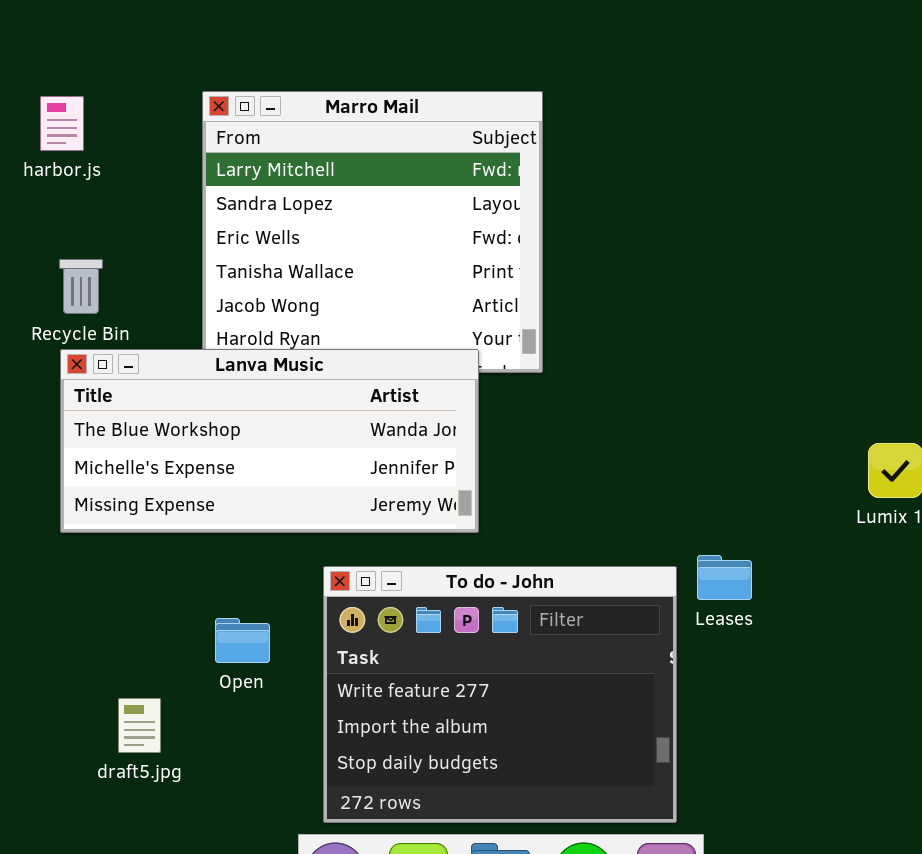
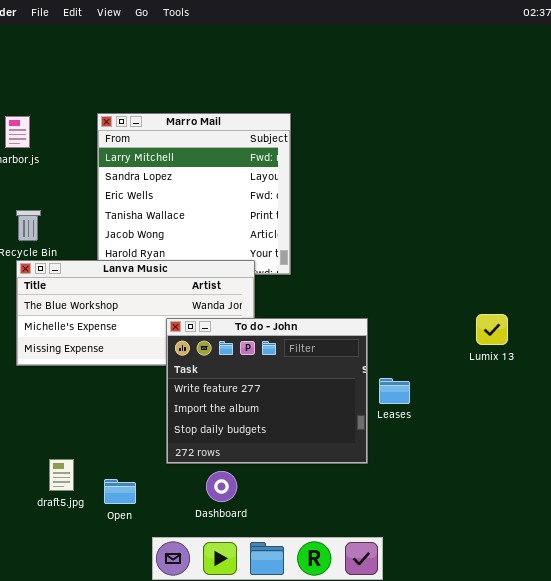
To do - John: [323,566,677,823] -> [166,318,368,464], moved
Open: [215,618,270,663] -> [104,479,136,504], moved

